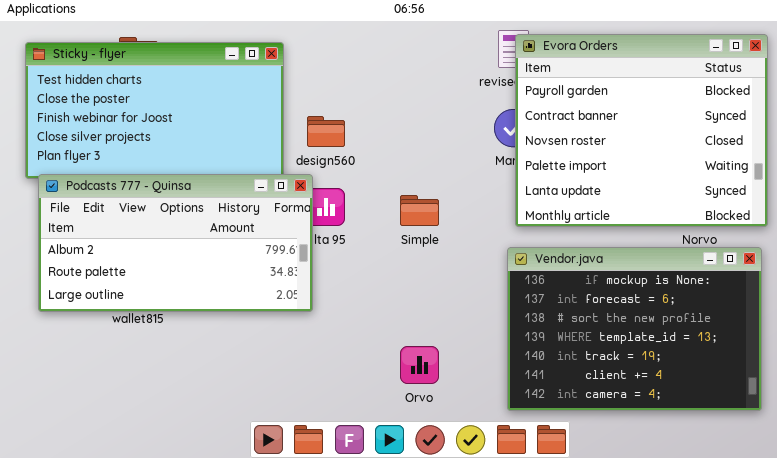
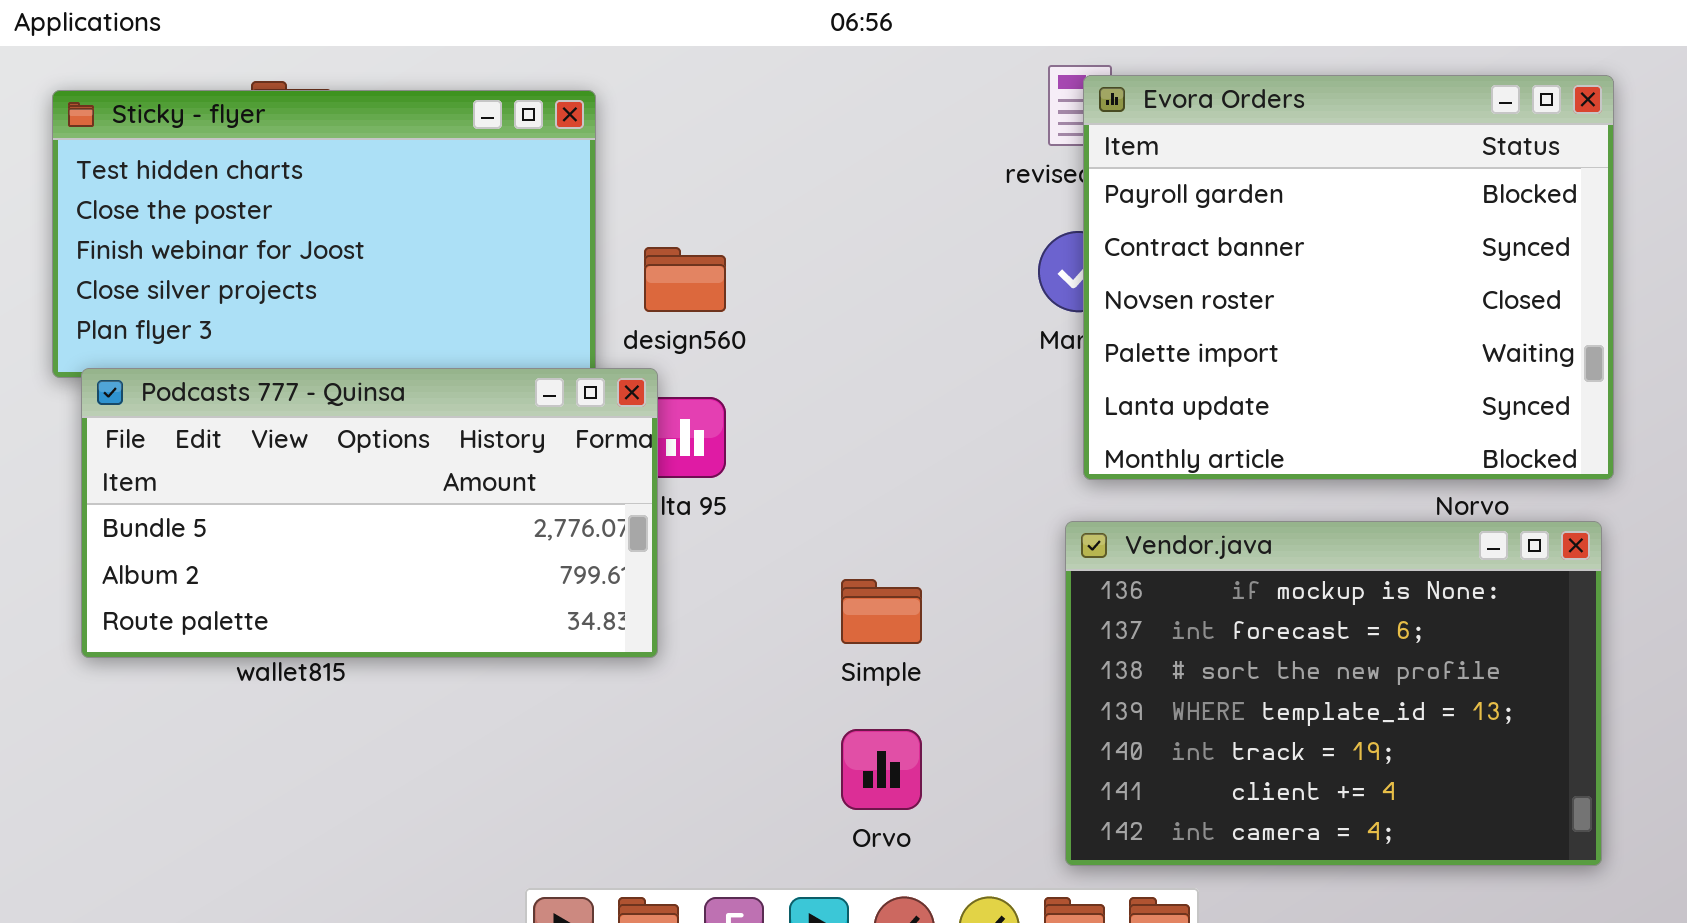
Podcasts 777 - Quinsa: [38,174,313,312] -> [81,368,658,658], scrolled up 1 row
Simple: [400,195,439,226] -> [841,579,922,644], moved

